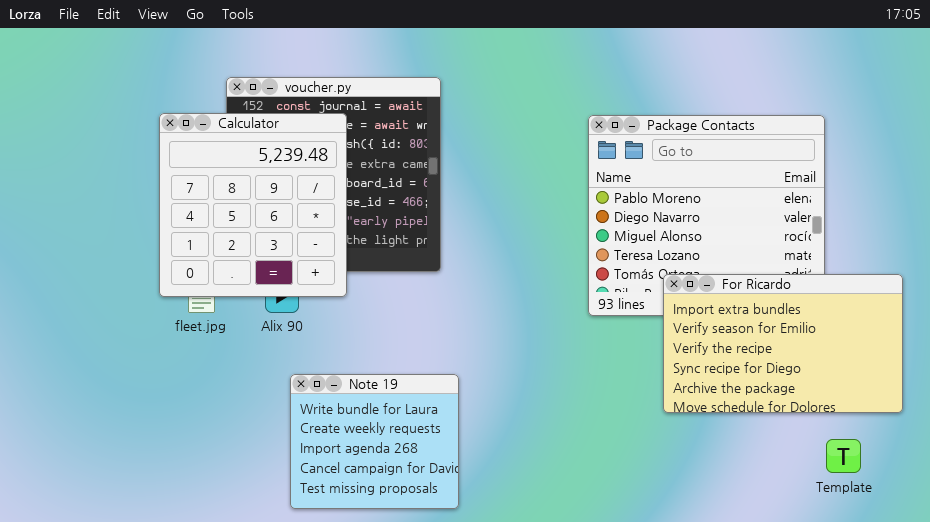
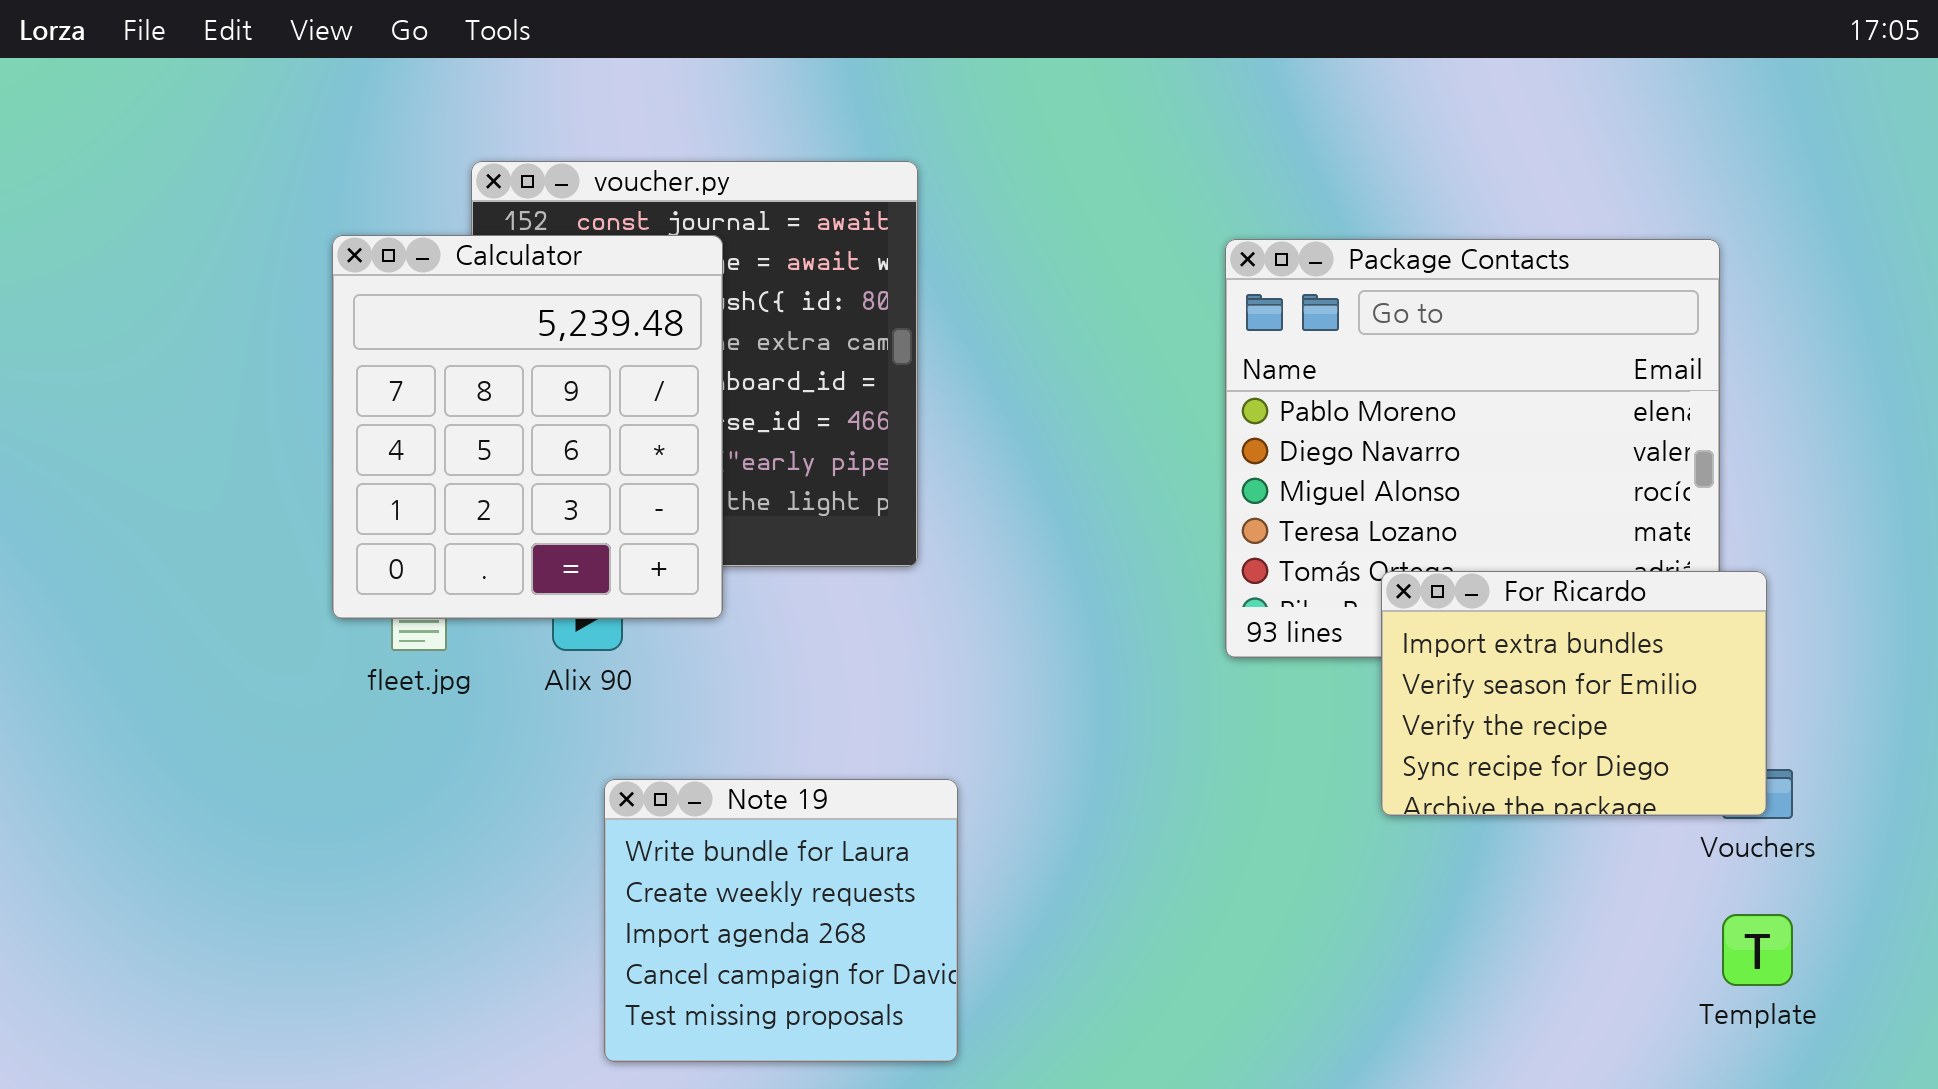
For Ricardo: [663,274,903,413] -> [1381,571,1767,816], resized

